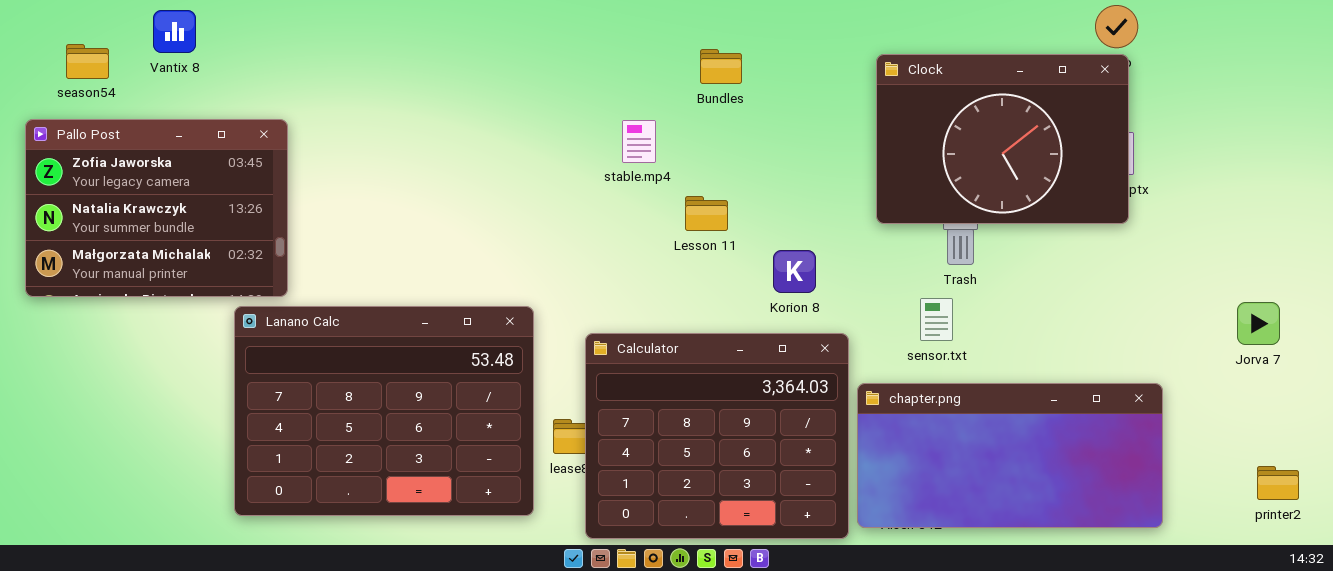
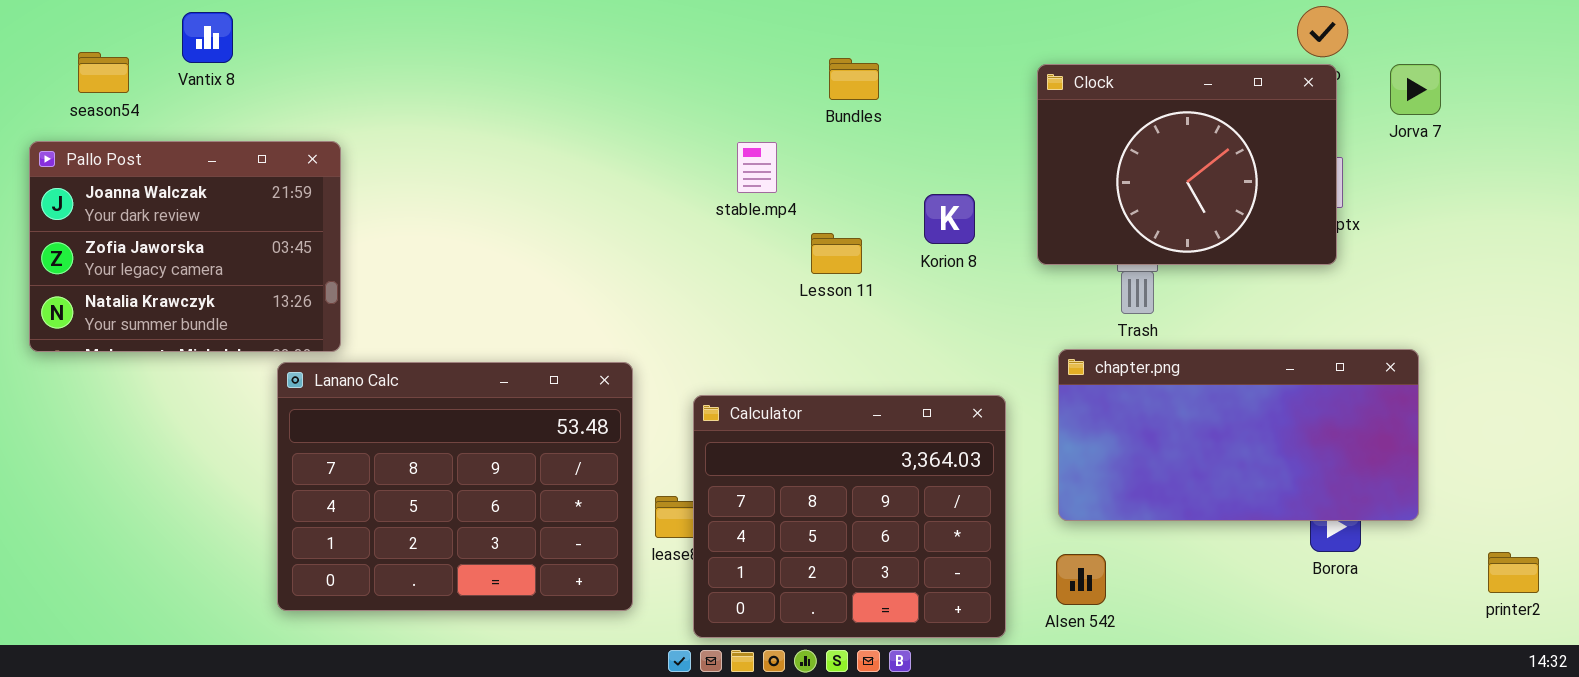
Pallo Post: [25,119,288,297] -> [29,141,341,352], scrolled up 1 row
Korion 8: [773,250,816,293] -> [924,194,975,244], moved
Jorva 7: [1237,302,1280,345] -> [1390,64,1441,115], moved
chapter.png: [857,383,1163,528] -> [1058,349,1419,521], moved

